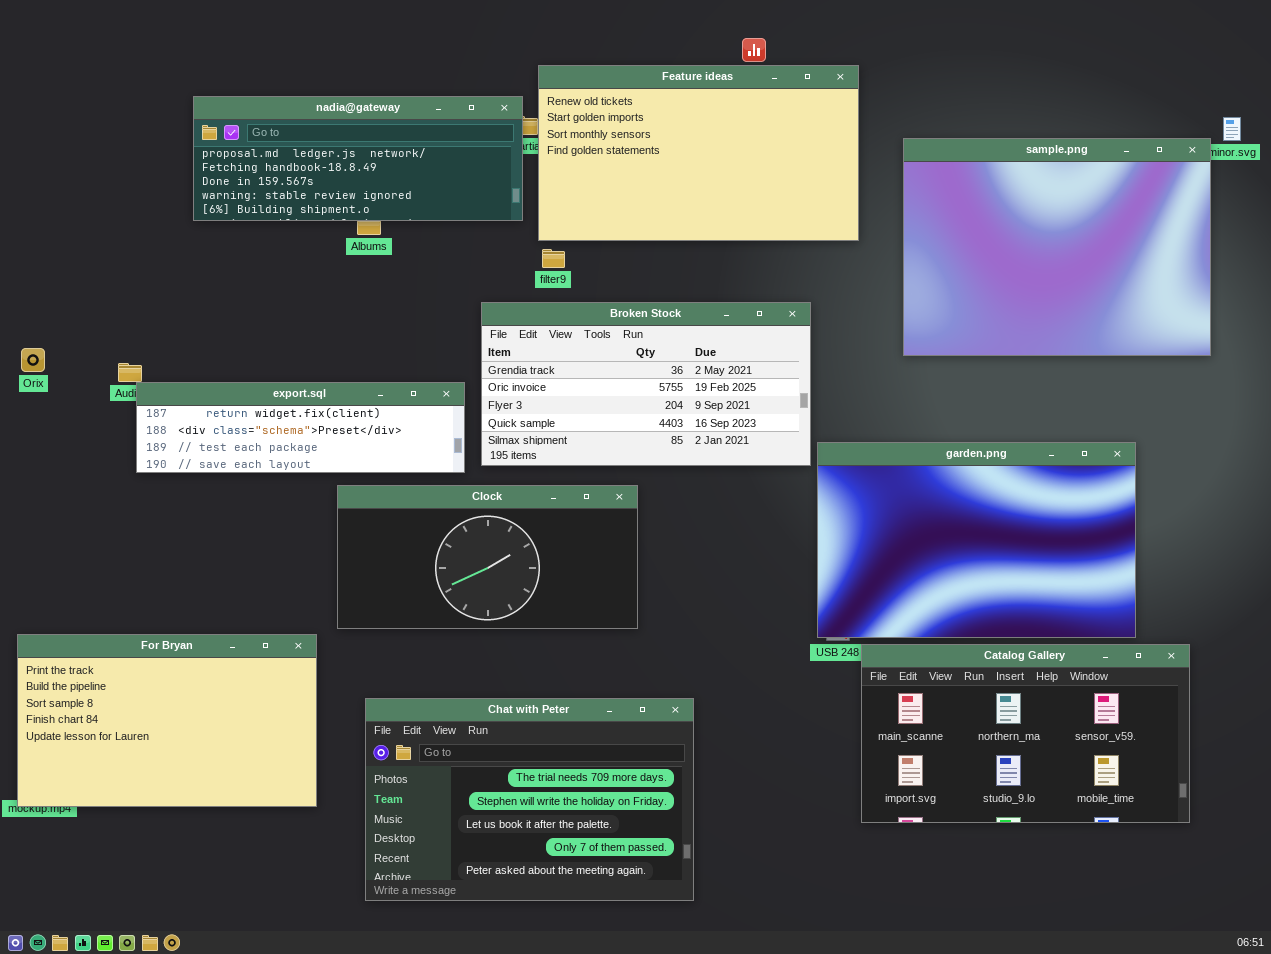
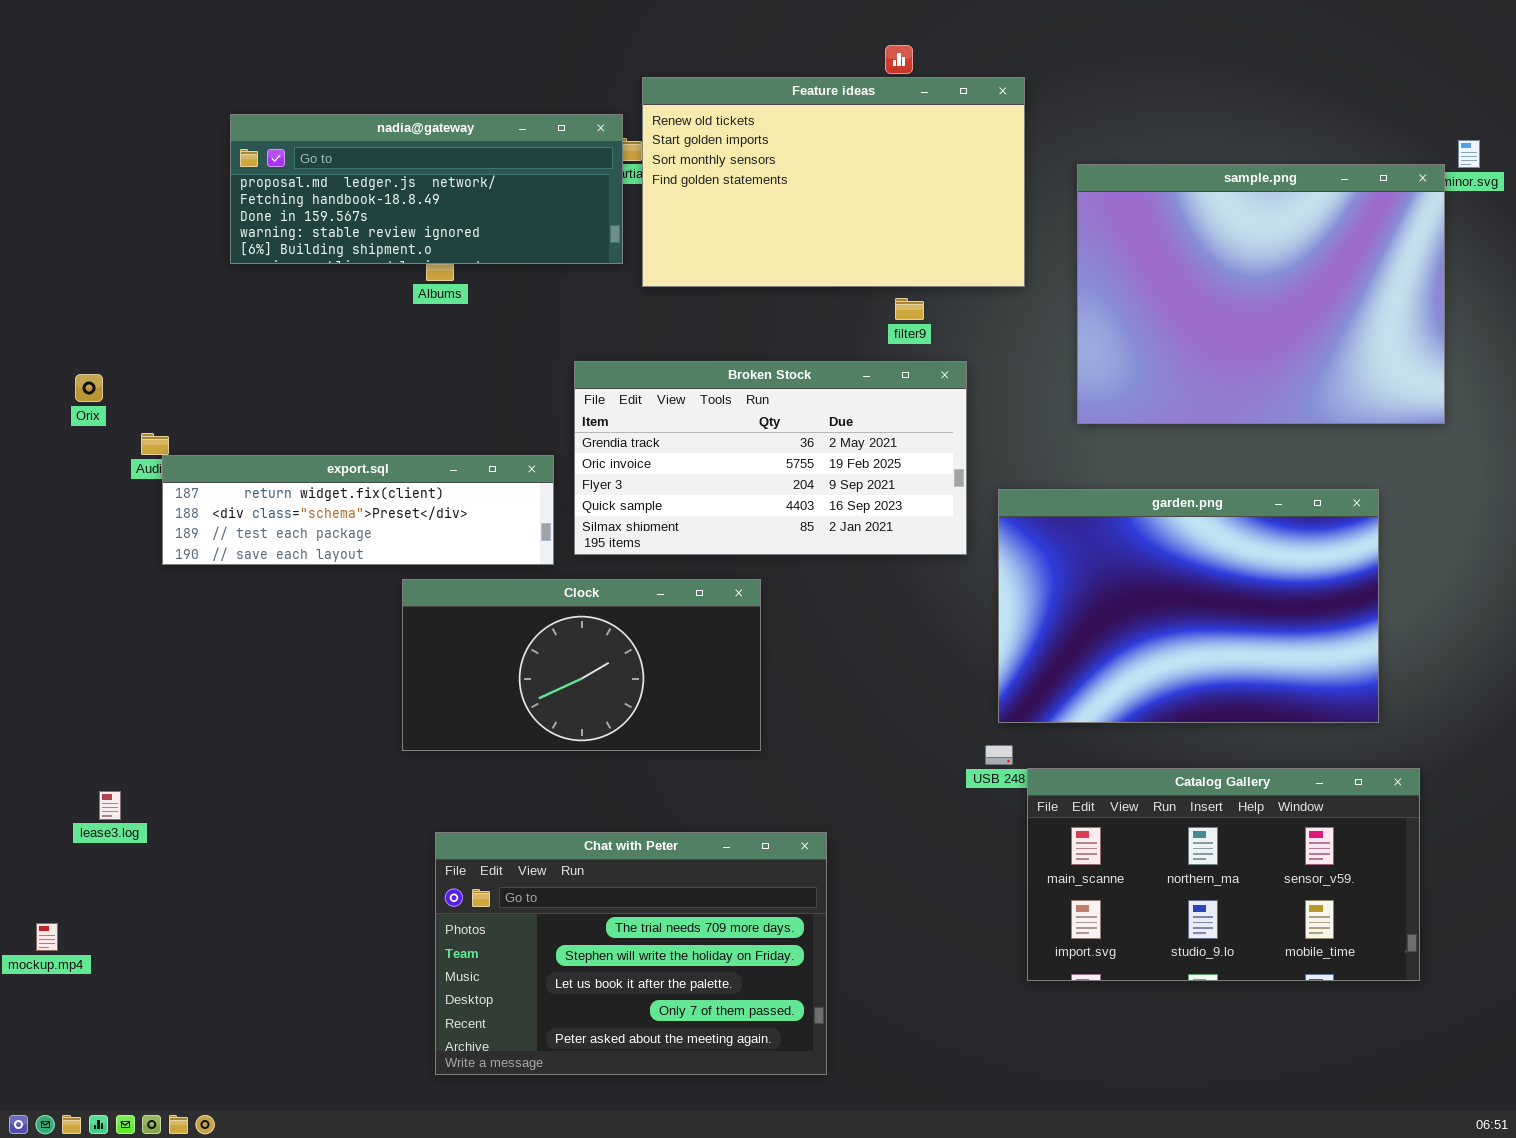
filter9: [542,249,565,268] -> [895,298,924,320], moved
Orix: [21,348,45,372] -> [75,374,103,402], moved
garden.png: [817,442,1136,638] -> [998,489,1379,723], moved
For Bryan: [17,634,317,807] -> none, closed

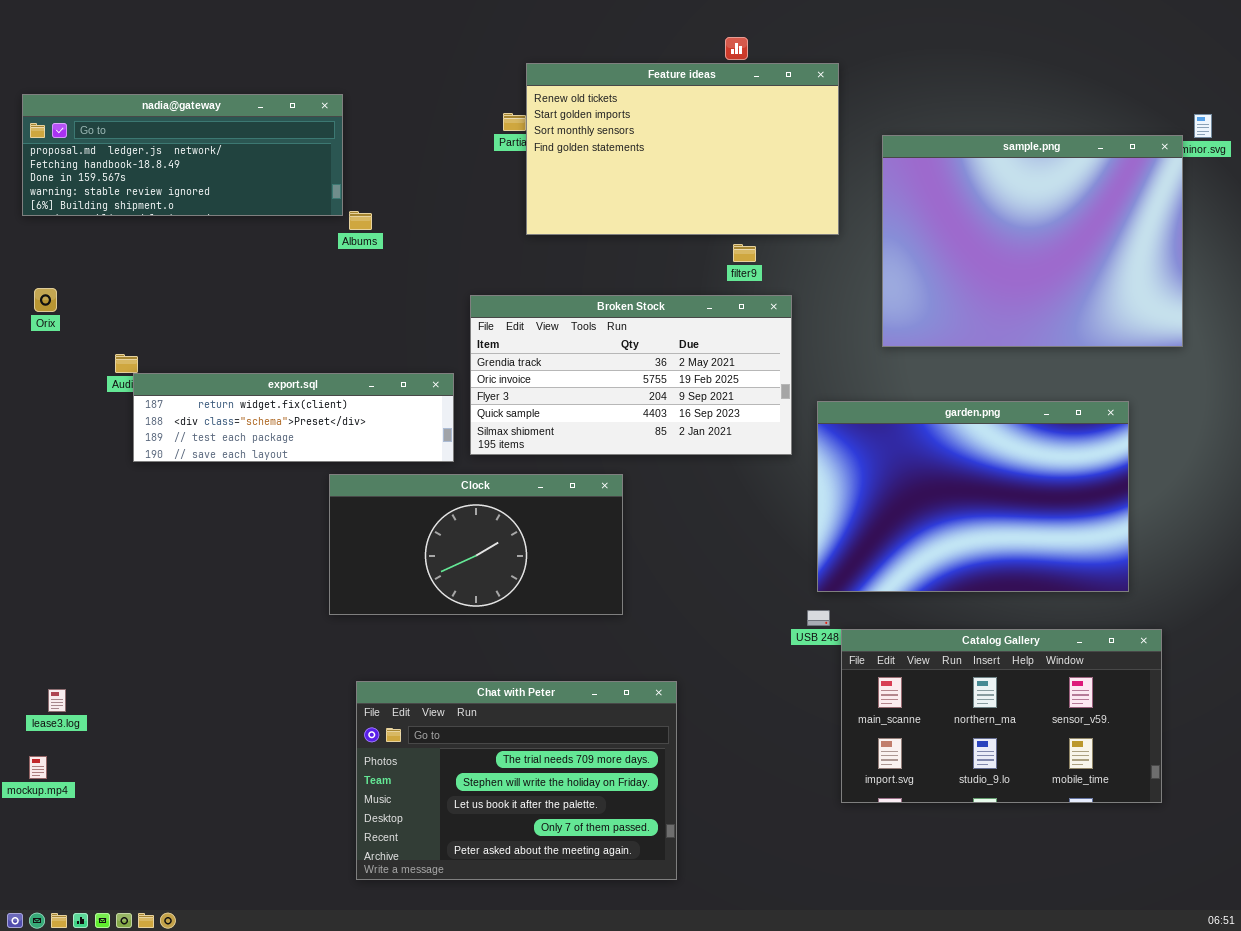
nadia@gateway: [230,114,623,264] -> [22,94,343,216], moved
Orix: [75,374,103,402] -> [34,288,57,312], moved
lease3.log: [99,791,121,820] -> [48,689,66,712], moved

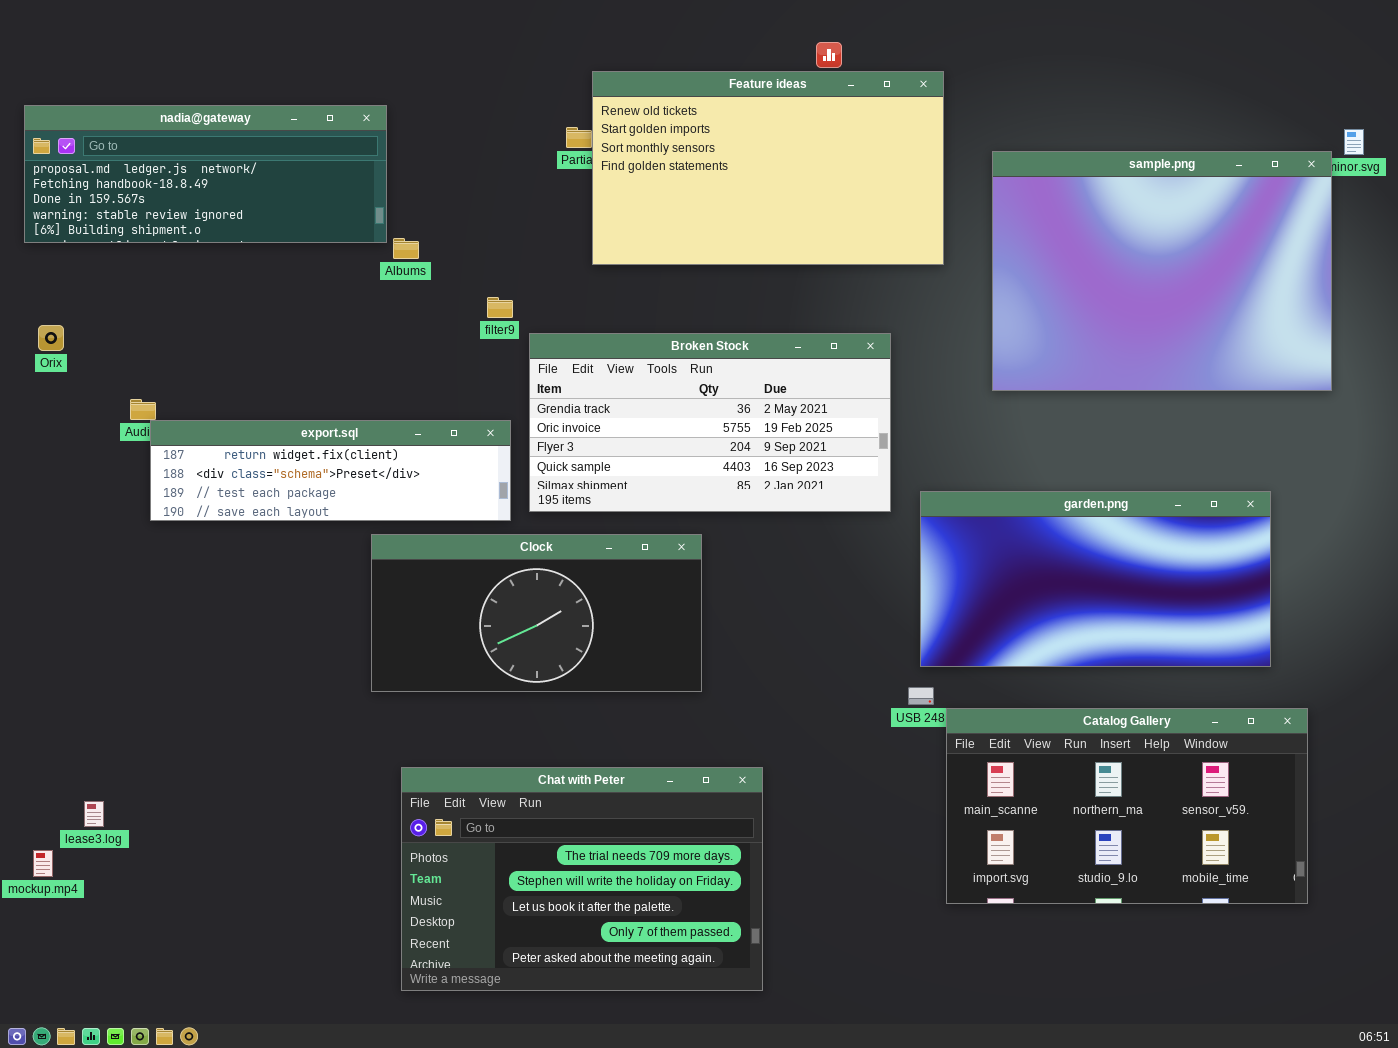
filter9: [733,244,756,262] -> [487,297,513,318], moved
garden.png: [817,401,1129,592] -> [920,491,1271,667], resized
lease3.log: [48,689,66,712] -> [84,801,104,827], moved

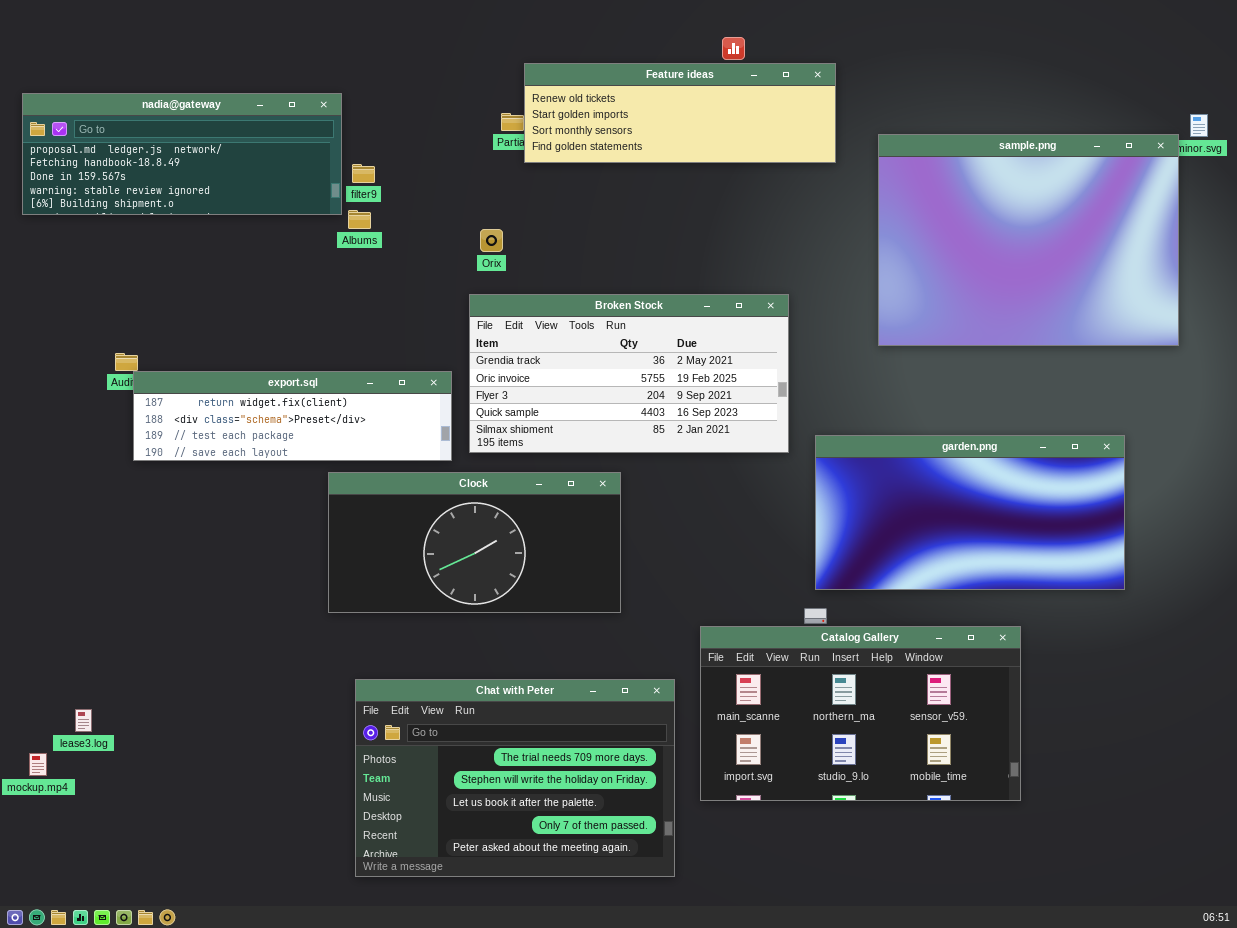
Feature ideas: [592,71,944,265] -> [524,63,836,163], resized
filter9: [487,297,513,318] -> [352,164,375,183], moved
Orix: [38,325,64,351] -> [480,229,503,252], moved
Catalog Gallery: [946,708,1308,904] -> [700,626,1021,801], moved

